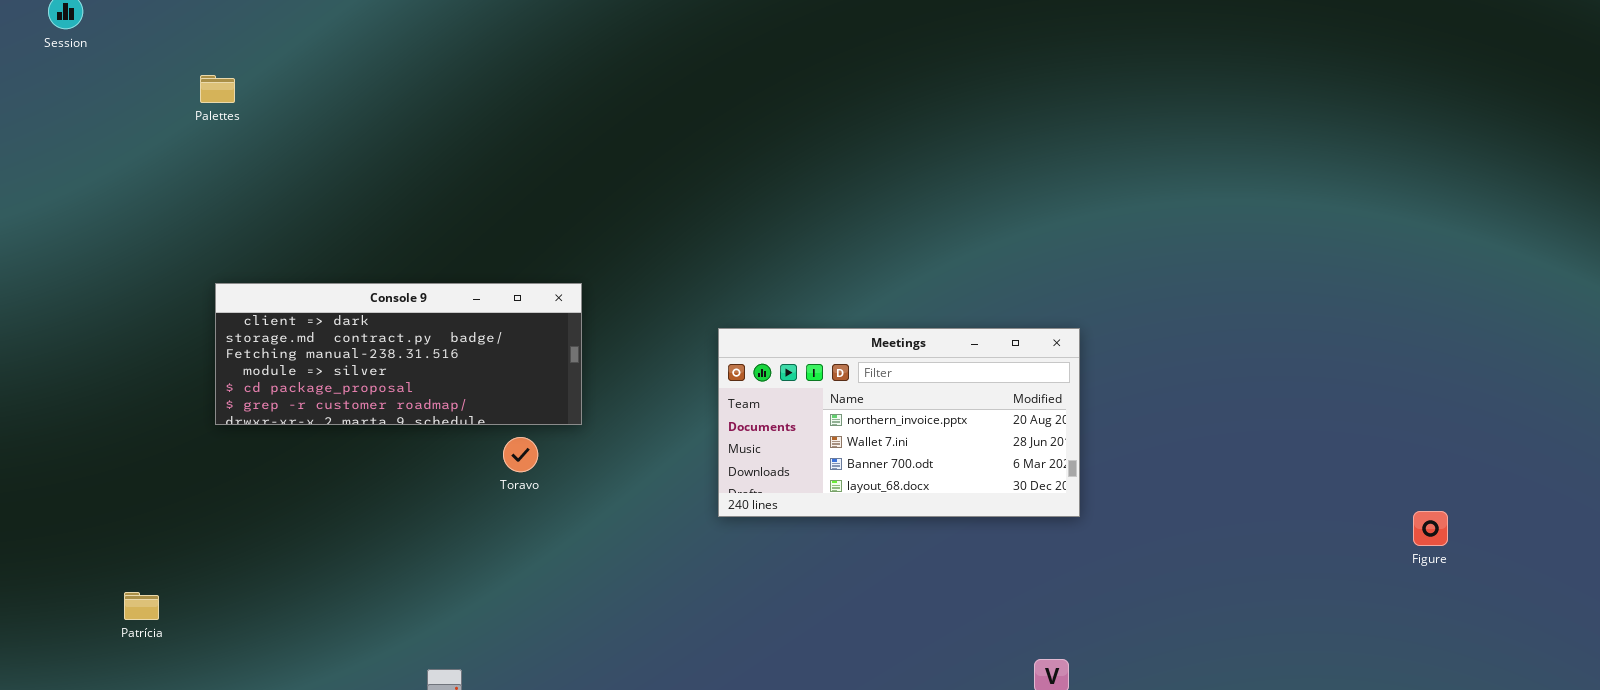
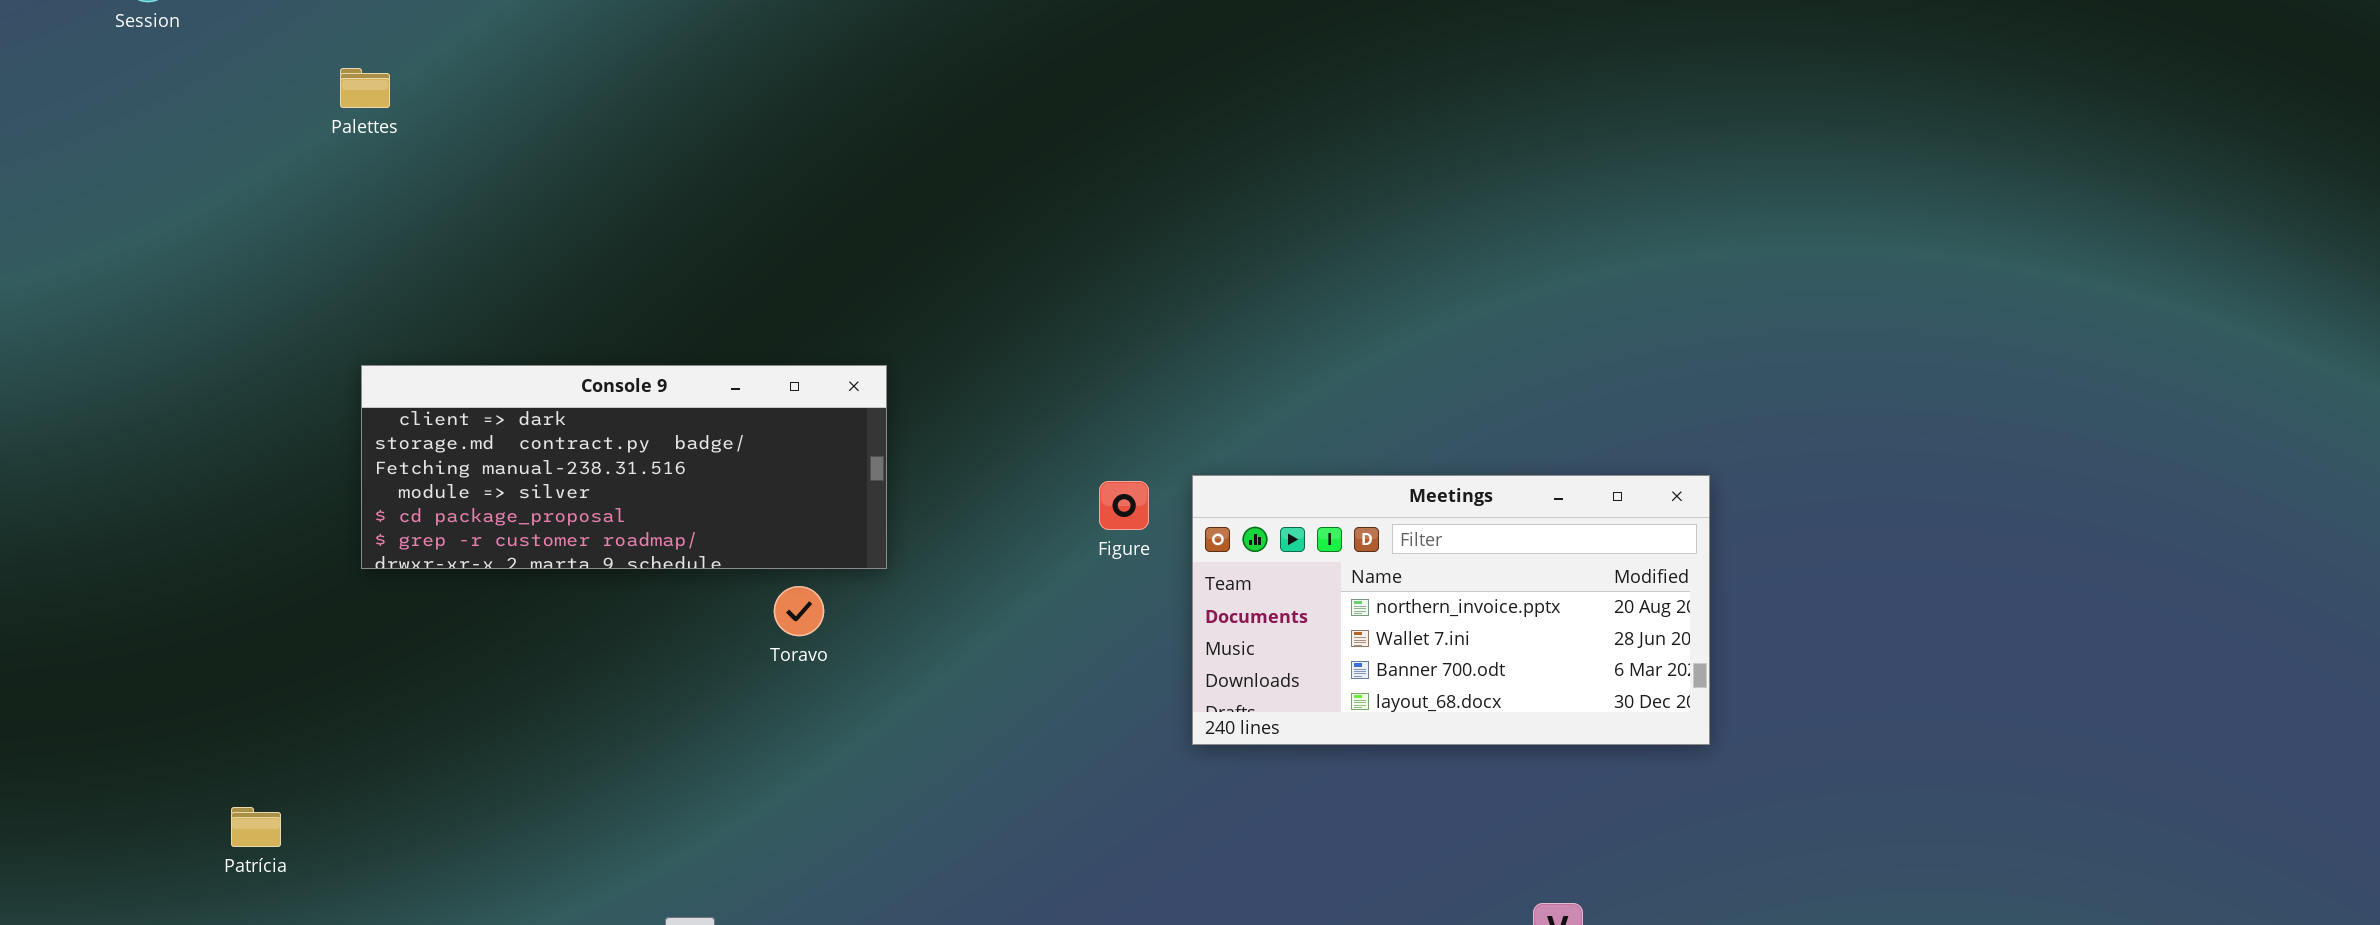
Meetings: [718,328,1080,517] -> [1192,475,1710,745], moved
Figure: [1413,511,1448,546] -> [1099,481,1149,530], moved

